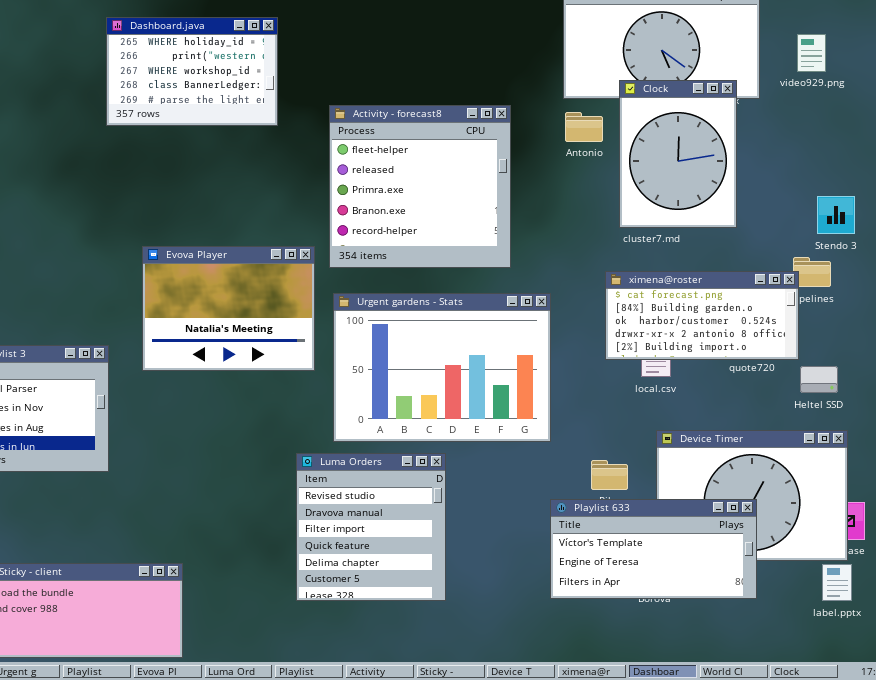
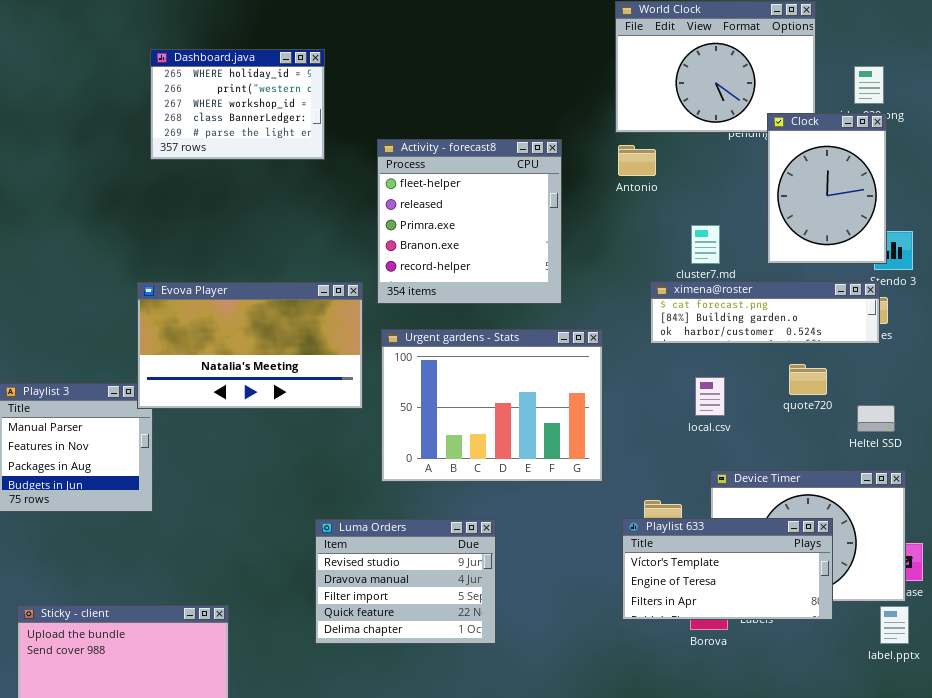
Clock: [619,80,737,228] -> [767,113,887,264], moved
Evova Player: [142,246,315,371] -> [137,282,363,409], resized
ximena@roster: [605,271,799,360] -> [650,281,880,344], moved, resized
Luma Orders: [296,453,446,601] -> [315,519,496,644], resized
Playlist 633: [550,499,757,599] -> [622,518,833,620], moved

